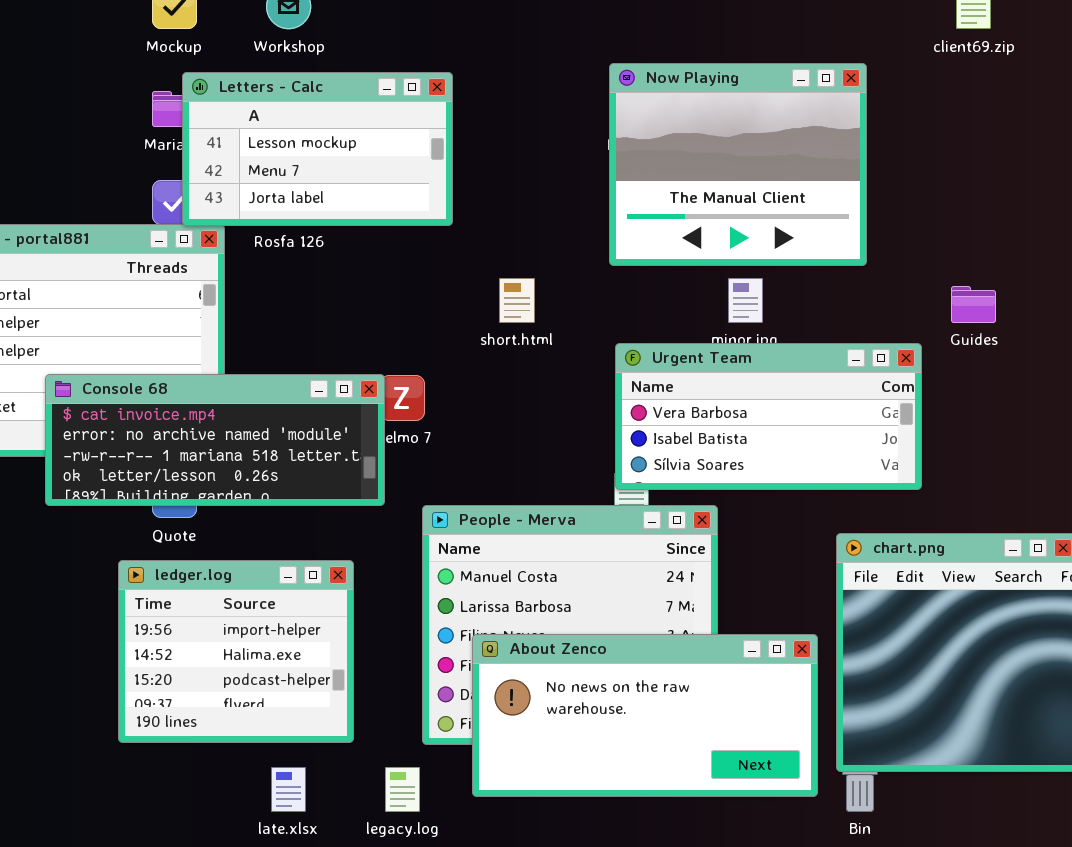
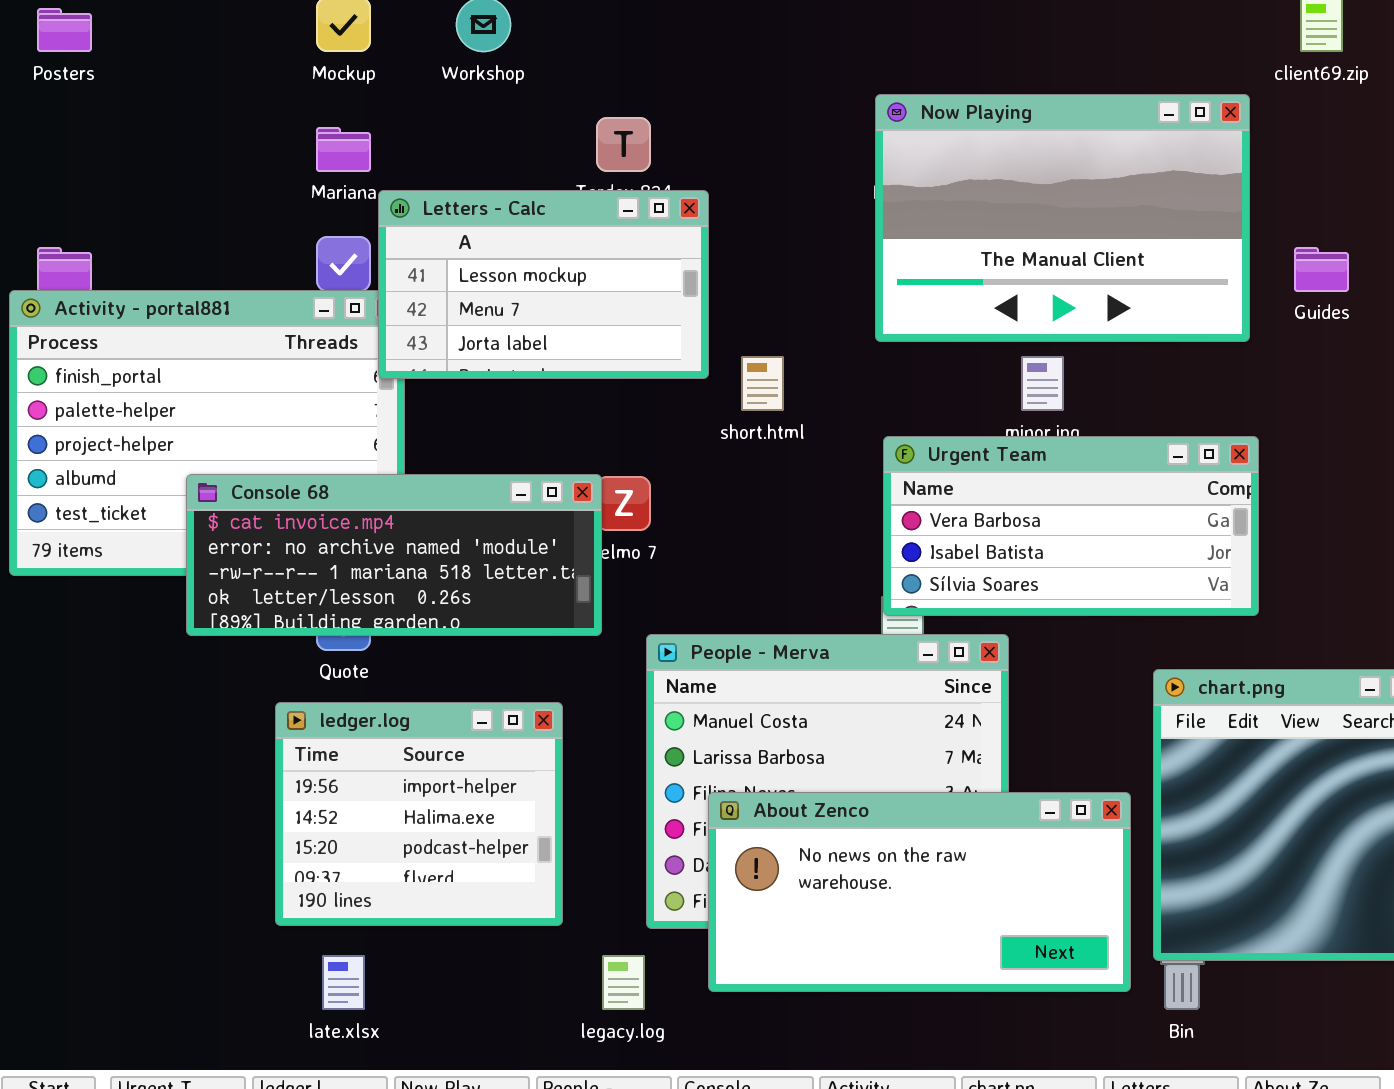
Now Playing: [609,63,867,266] -> [875,94,1250,342], resized
Letters - Calc: [182,72,453,226] -> [378,190,709,379], moved
Guides: [951,286,996,323] -> [1294,247,1349,292], moved
late.xlsx: [271,767,306,812] -> [322,955,365,1010], moved

